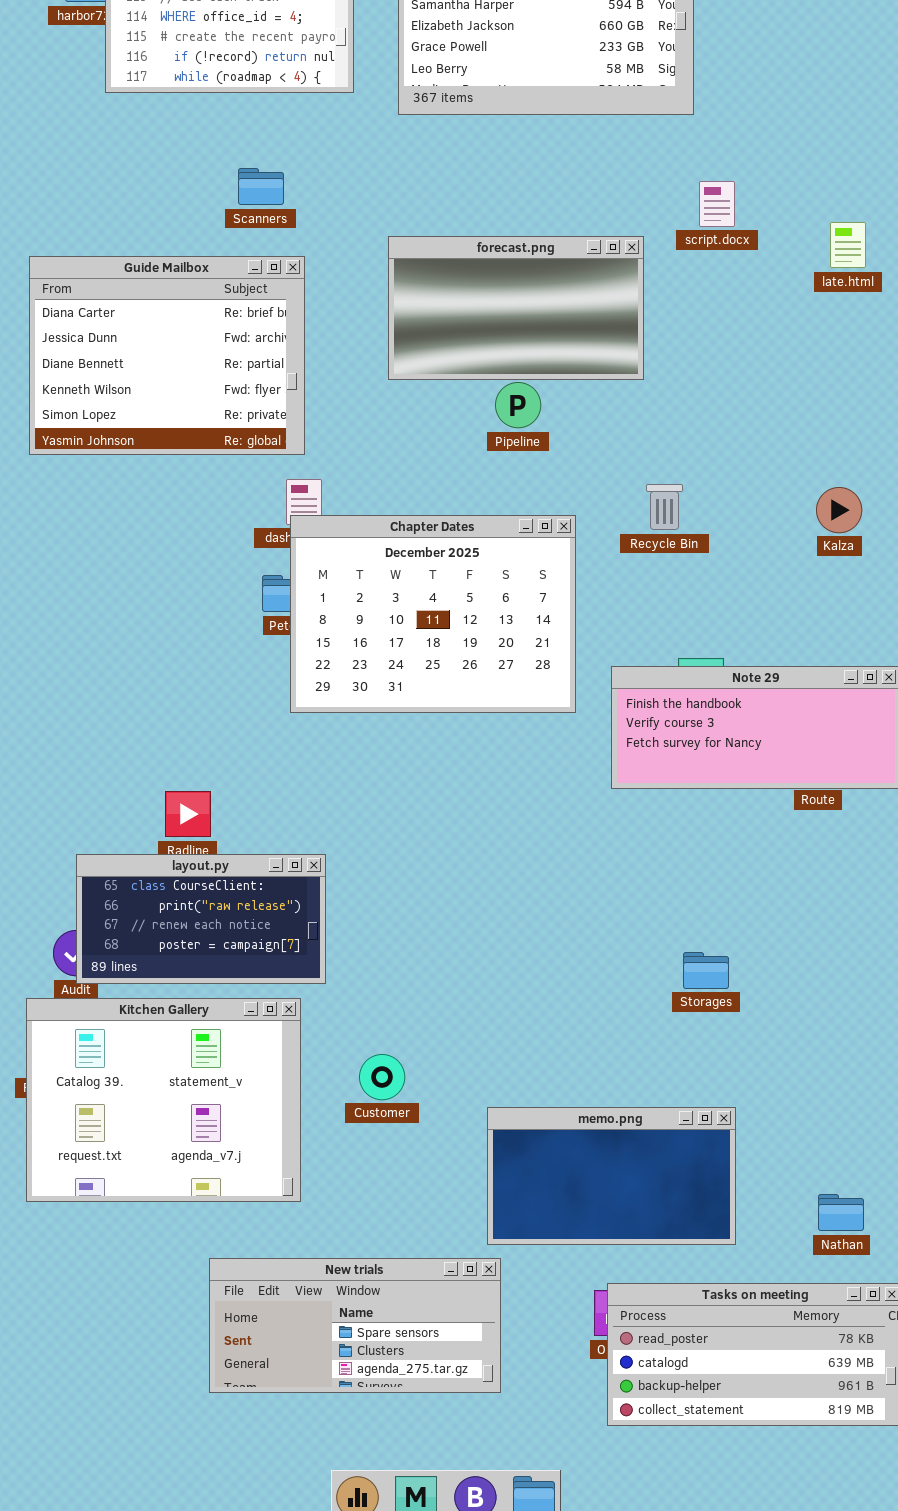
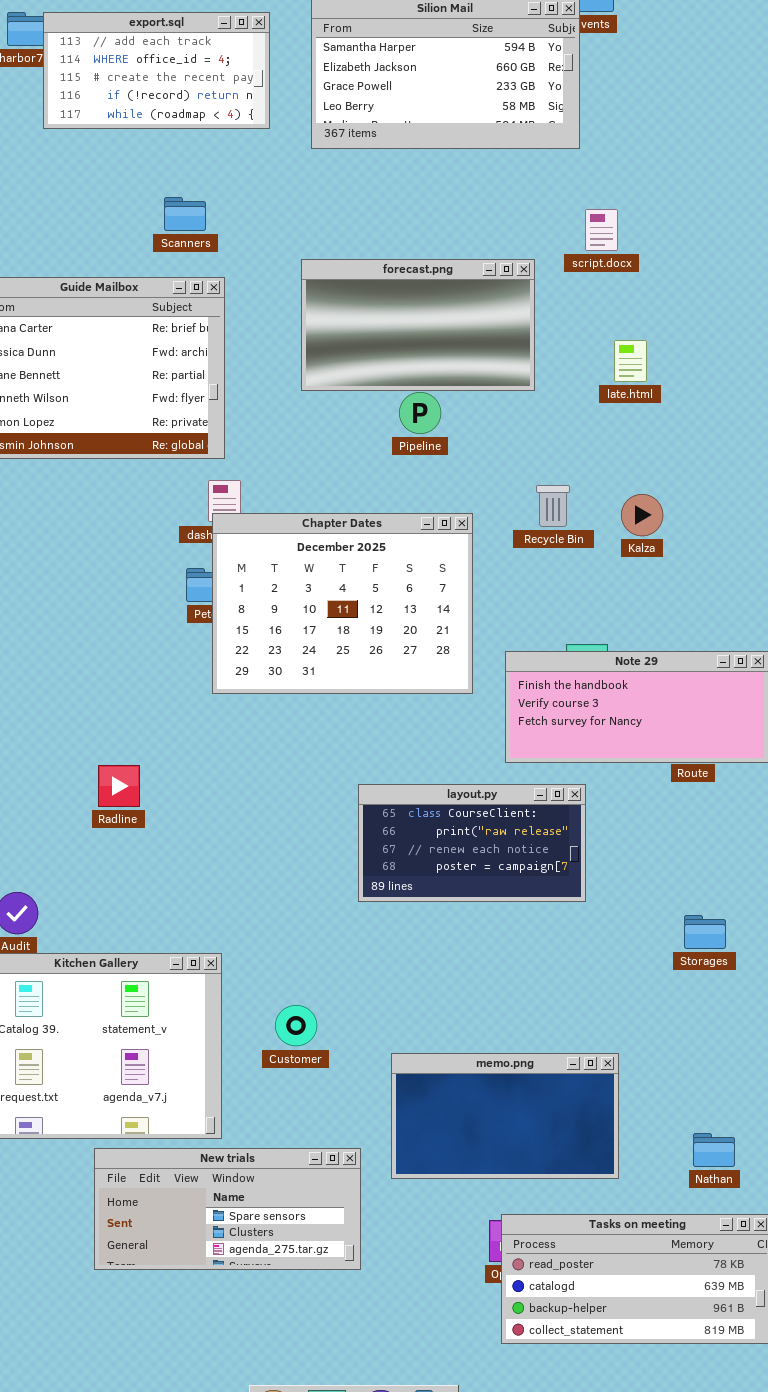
late.html: [830,222,866,268] -> [614,340,647,382], moved
Kalza: [816,487,862,533] -> [621,494,663,536], moved
layout.py: [76,854,326,984] -> [358,784,586,902], moved
Storages: [683,952,729,989] -> [684,915,726,949], moved
New trials: [209,1258,501,1393] -> [94,1148,361,1270], moved

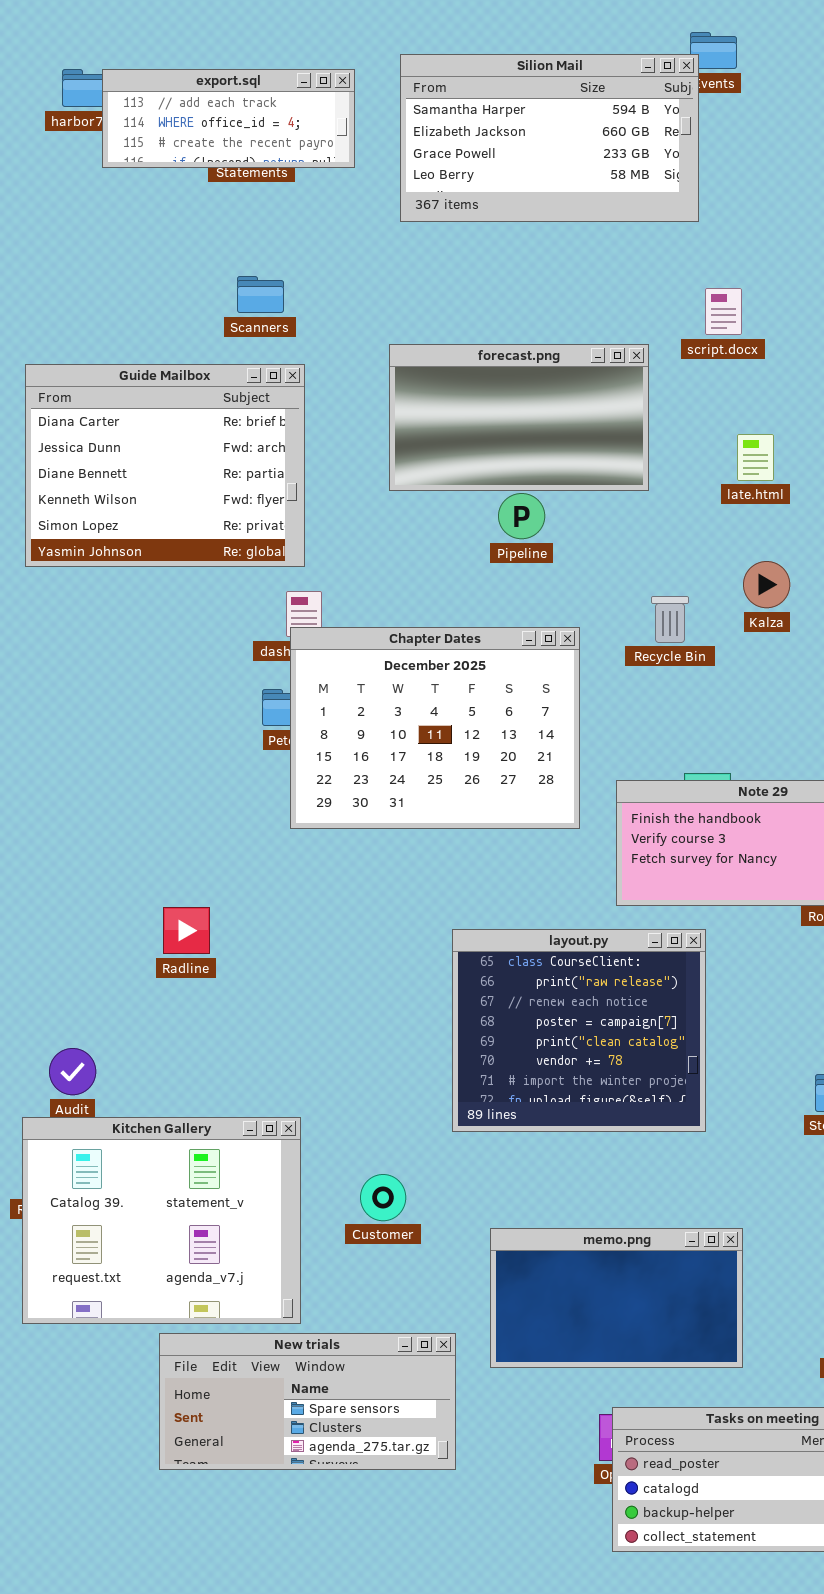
export.sql: [43,12,270,129] -> [102,69,355,168], resized
Kalza: [621,494,663,536] -> [743,561,790,608], moved
layout.py: [358,784,586,902] -> [452,929,706,1132], resized

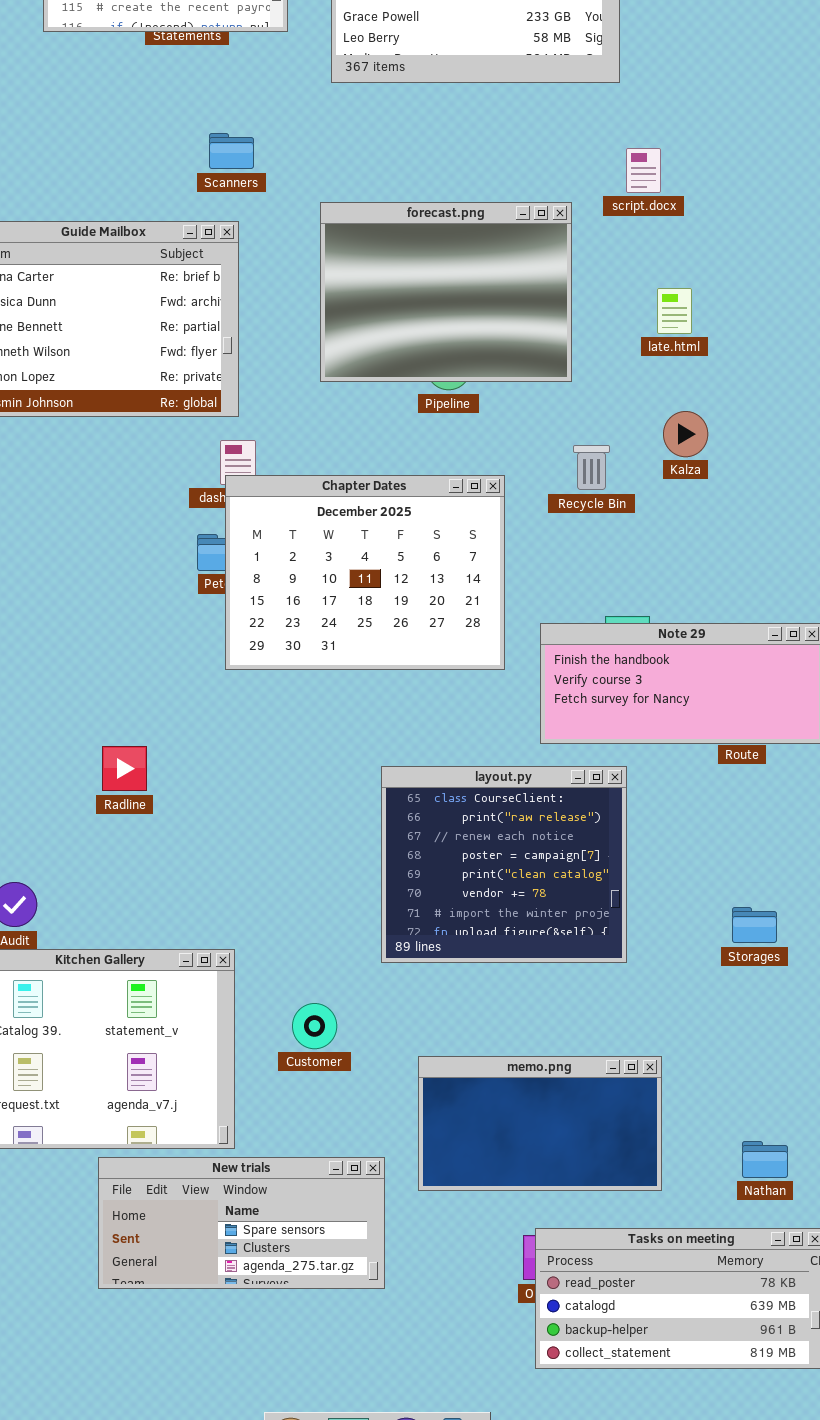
Scanners: [237,276,284,313] -> [209,133,254,169], moved
forecast.png: [389,344,649,491] -> [320,202,572,382], resized

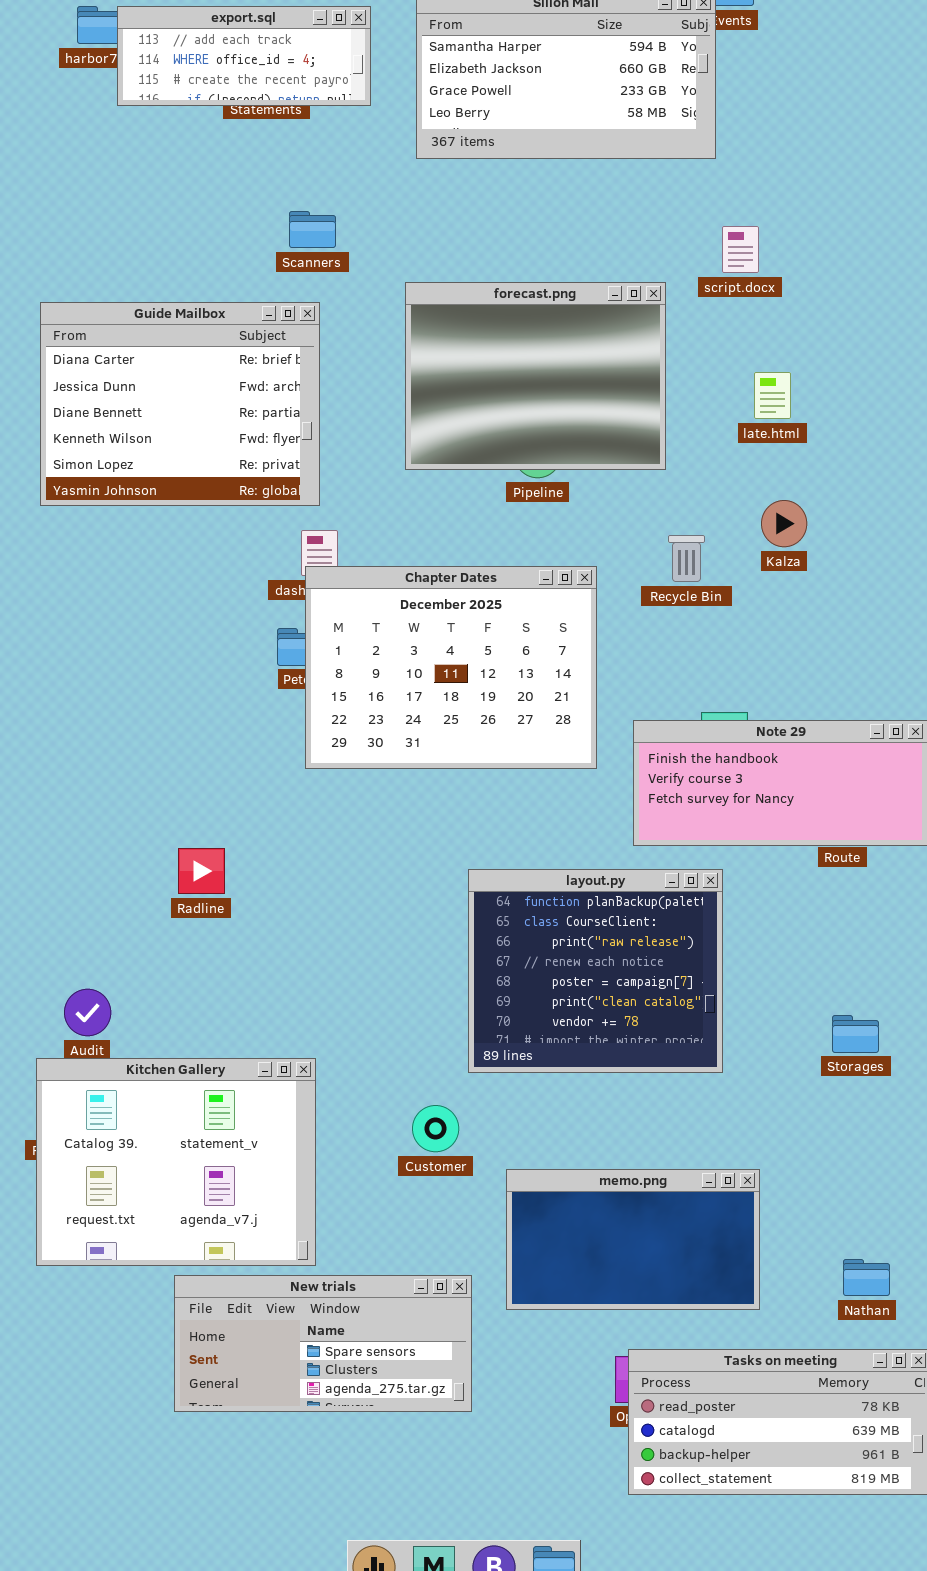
layout.py: [381,766,627,963] -> [468,869,723,1073], scrolled up 1 row
Customer: [292,1003,337,1049] -> [412,1105,459,1152], moved

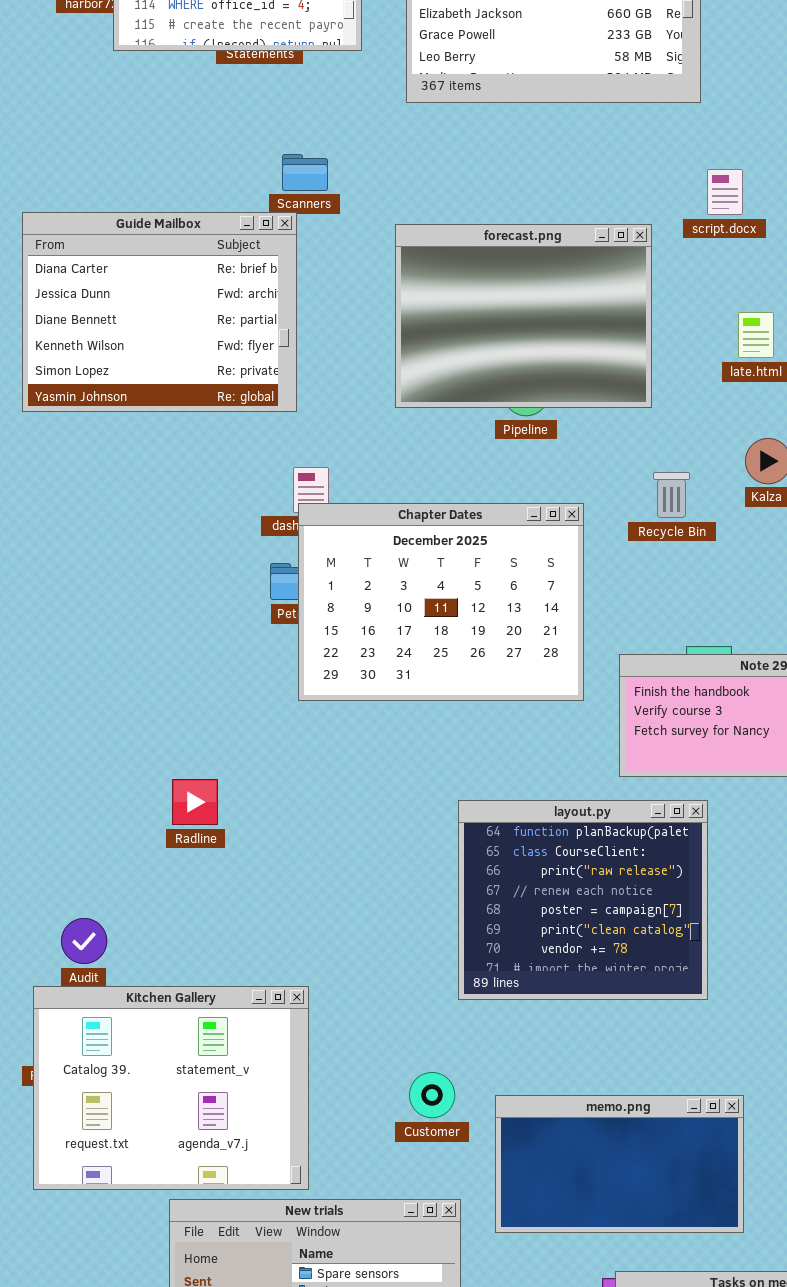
Guide Mailbox: [40,302,320,506] -> [22,212,297,412], moved
Customer: [412,1105,459,1152] -> [409,1072,455,1118], moved

